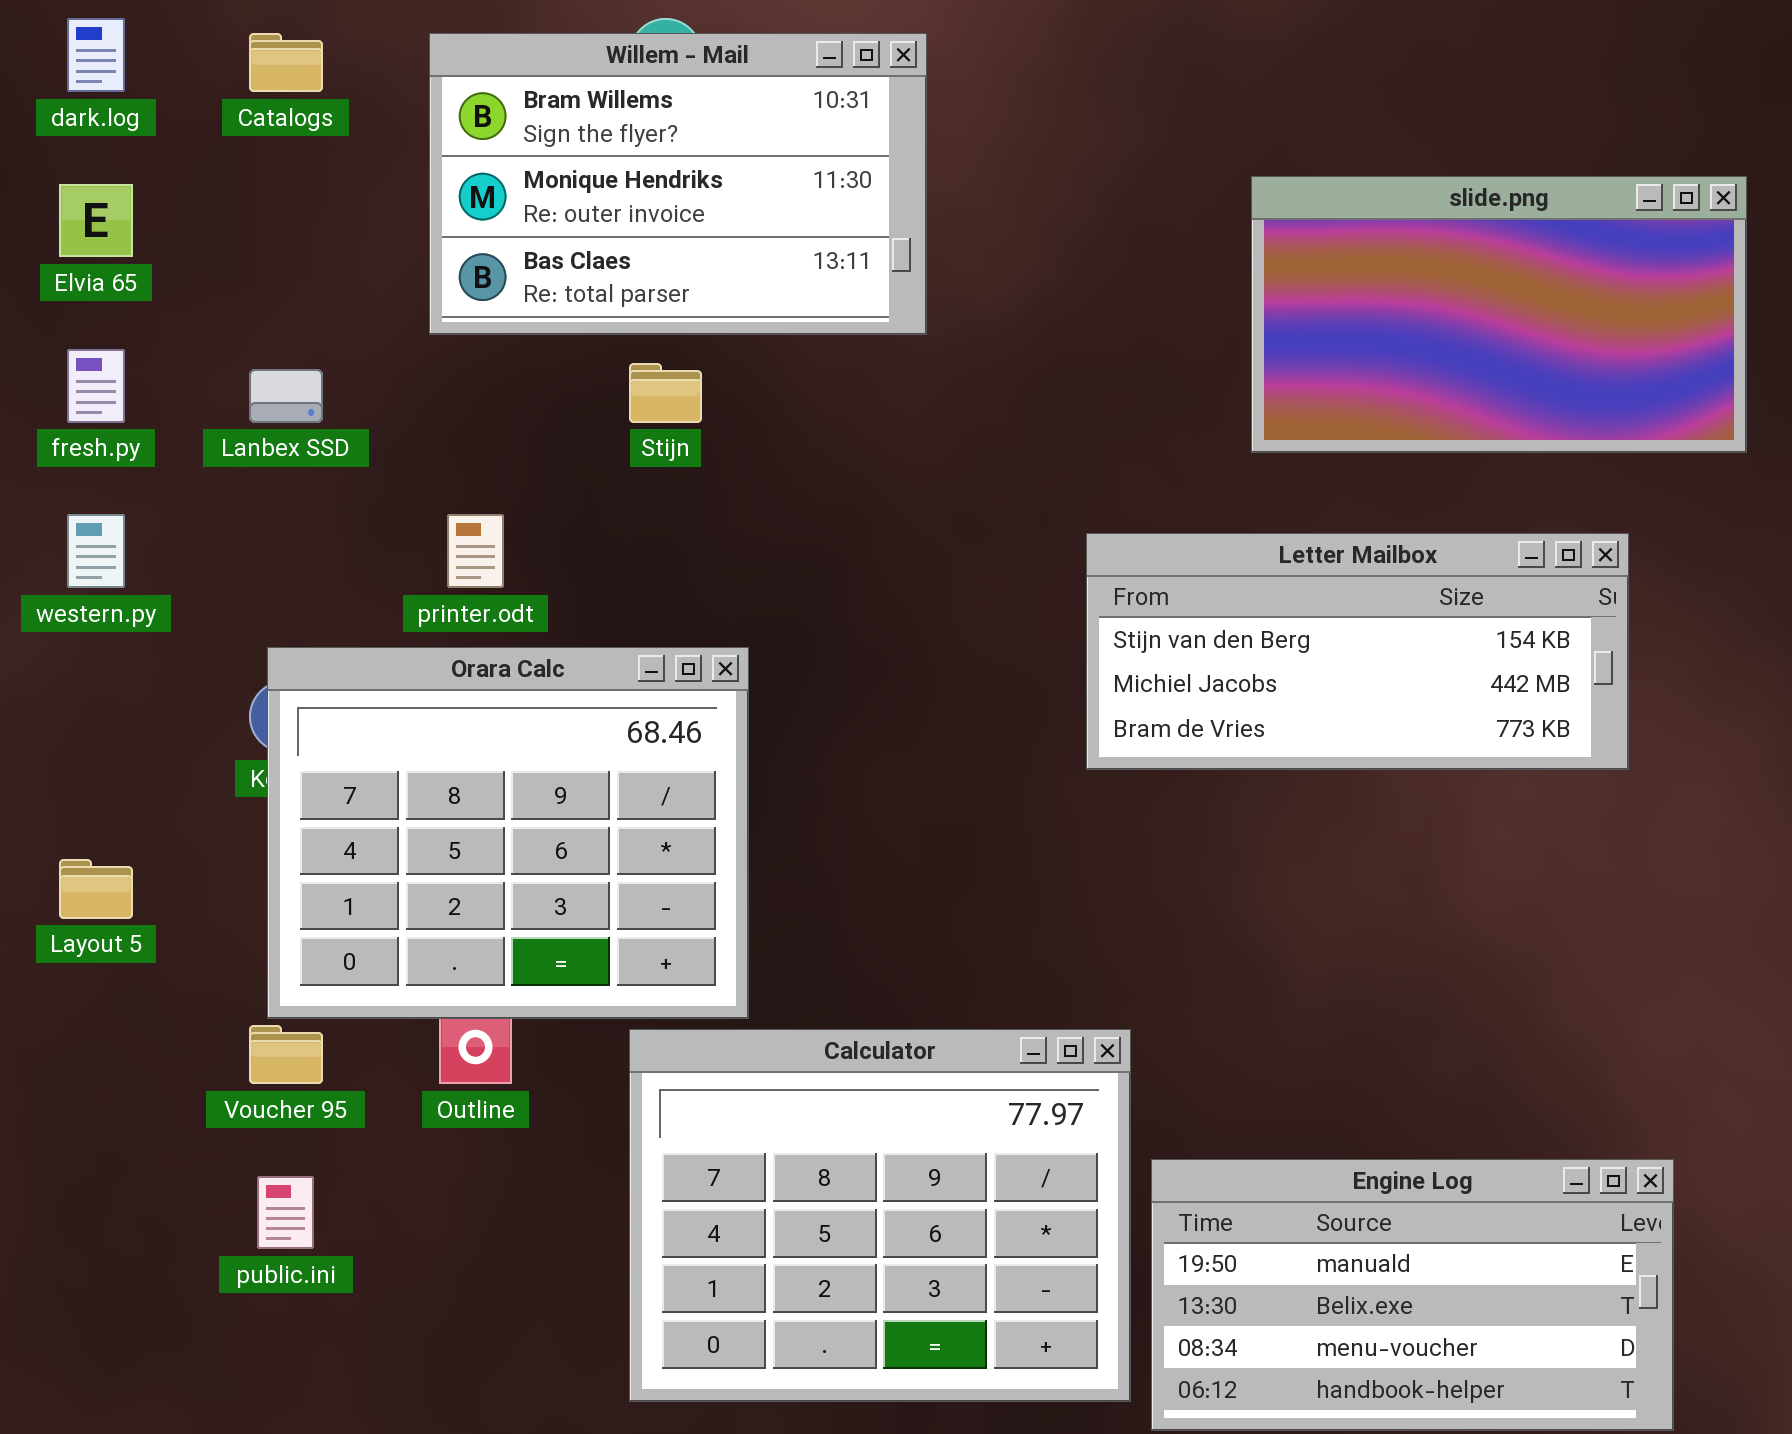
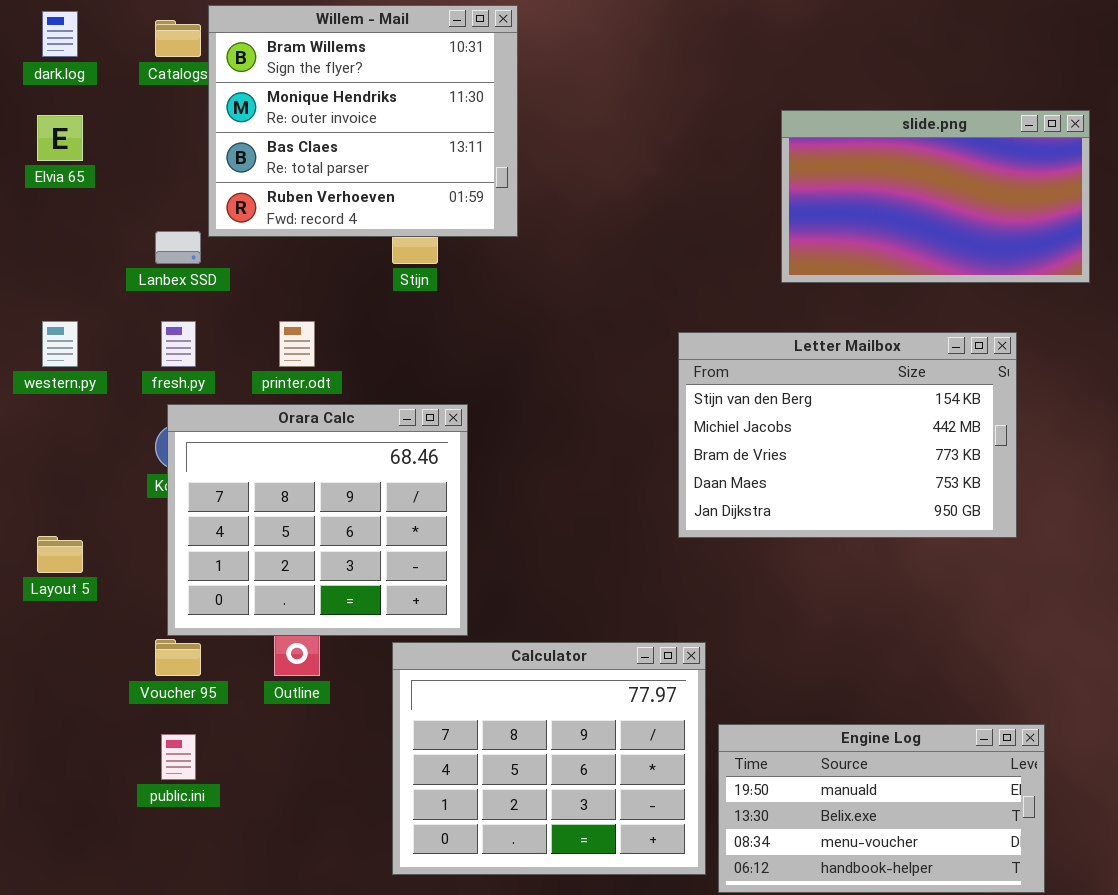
Willem - Mail: [429,33,927,335] -> [208,5,518,237], moved, resized
fresh.py: [67,349,125,423] -> [161,321,196,367], moved
Letter Mailbox: [1086,533,1629,770] -> [678,332,1017,538], resized

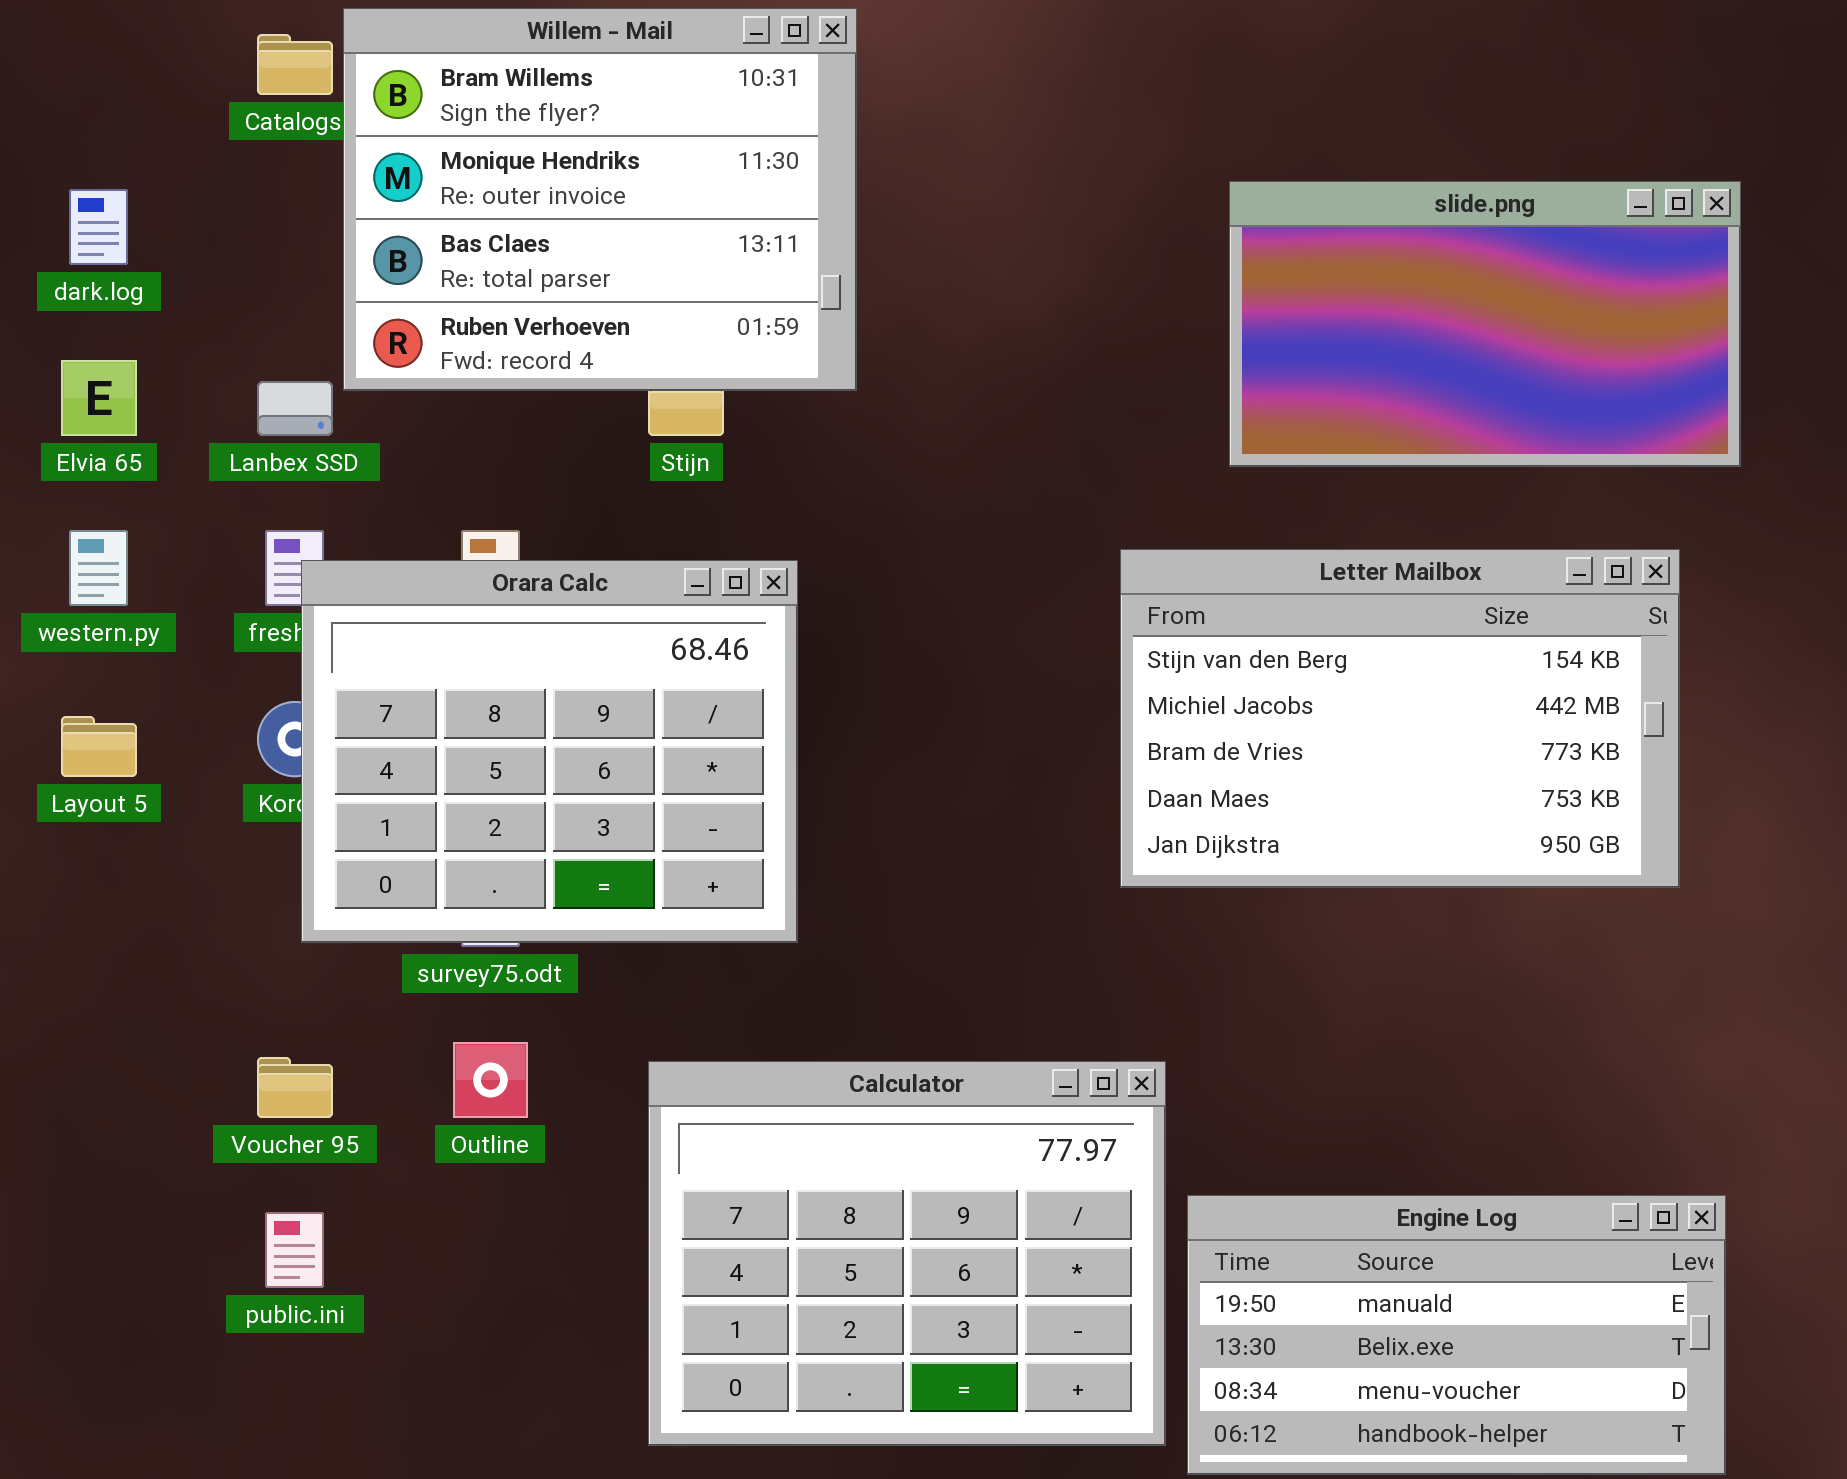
dark.log: [42,11,78,57] -> [69,189,128,265], moved
slide.png: [781,110,1090,283] -> [1229,181,1741,467], moved
Elvia 65: [37,115,83,161] -> [61,360,137,436], moved
Orara Calc: [167,404,468,636] -> [301,560,798,943], moved
Layout 5: [37,536,83,573] -> [61,716,137,777], moved

